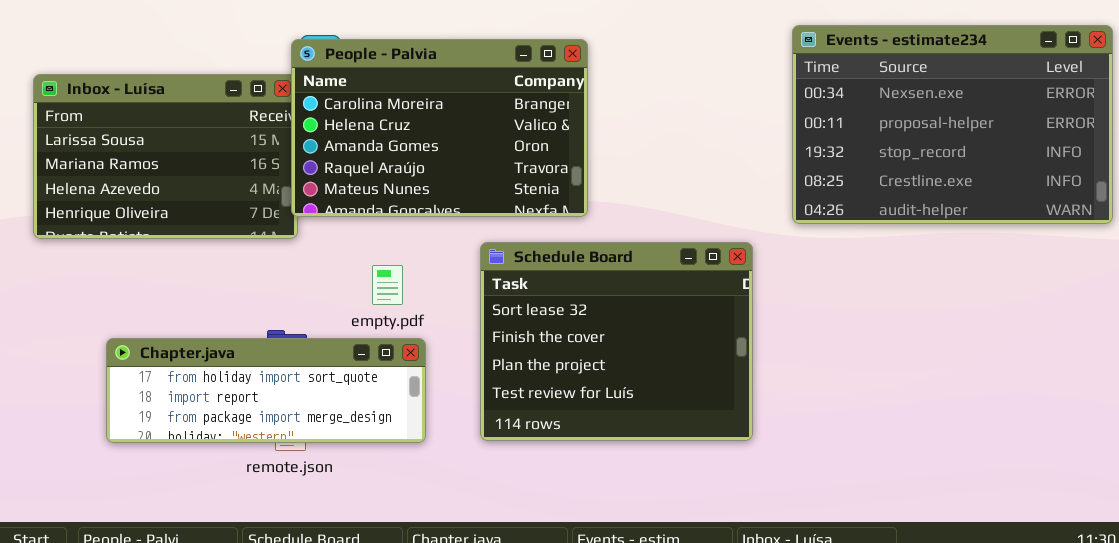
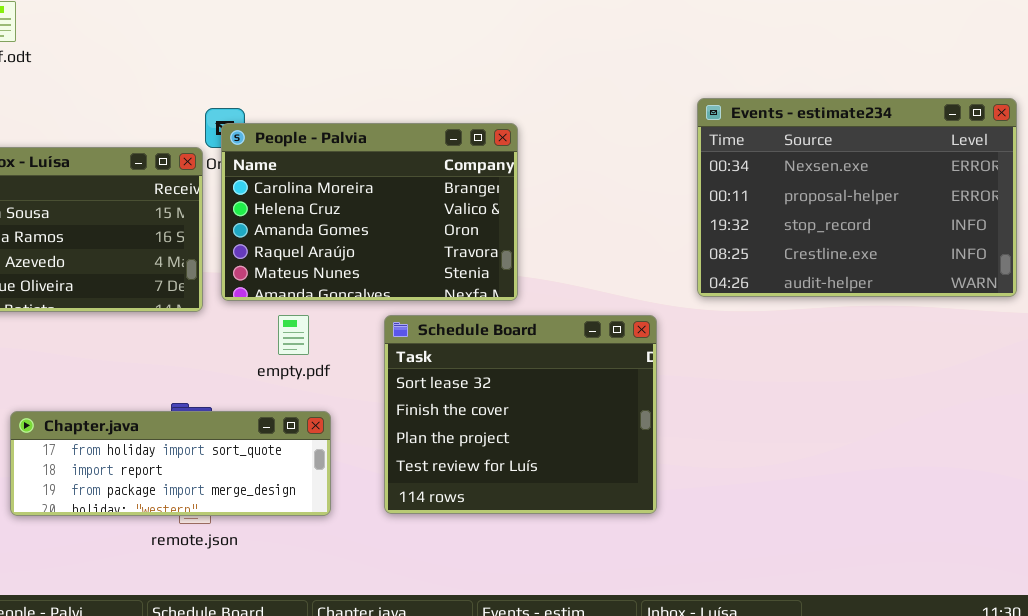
People - Palvia: [291,39,588,217] -> [221,123,518,301], moved
empty.pdf: [372,265,403,305] -> [278,315,309,355], moved

